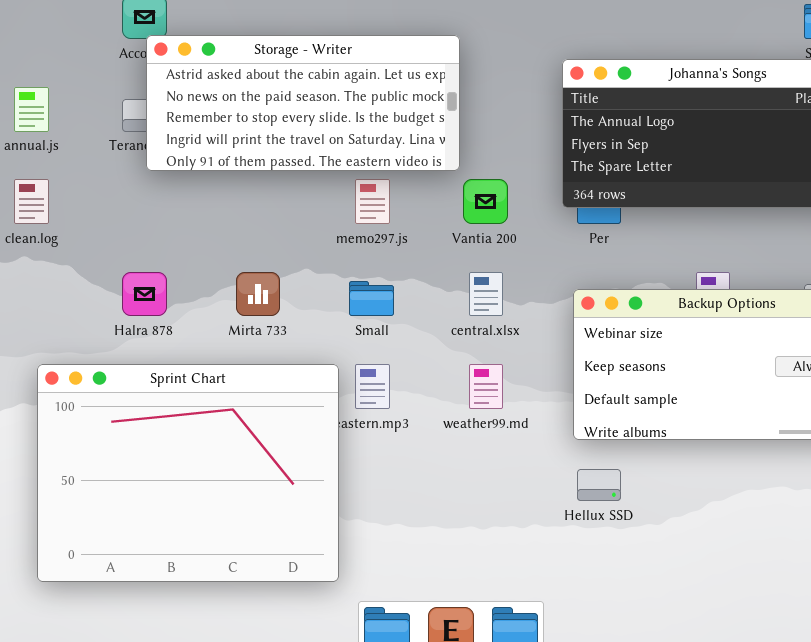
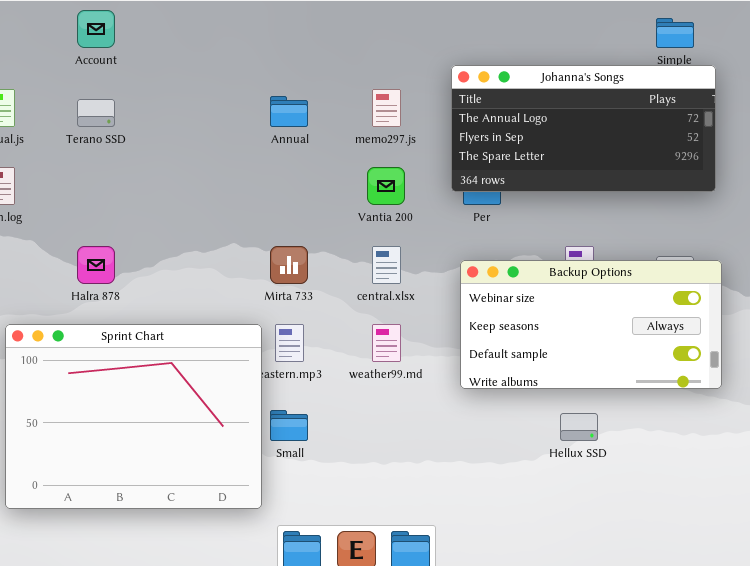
Storage - Writer: [146,35,460,171] -> none, closed
memo297.js: [355,179,390,224] -> [372,89,401,127], moved
Mirta 733: [236,272,280,316] -> [270,246,308,284], moved
Small: [349,281,394,316] -> [270,410,308,441], moved
Hellux SSD: [577,469,621,501] -> [560,413,598,441], moved

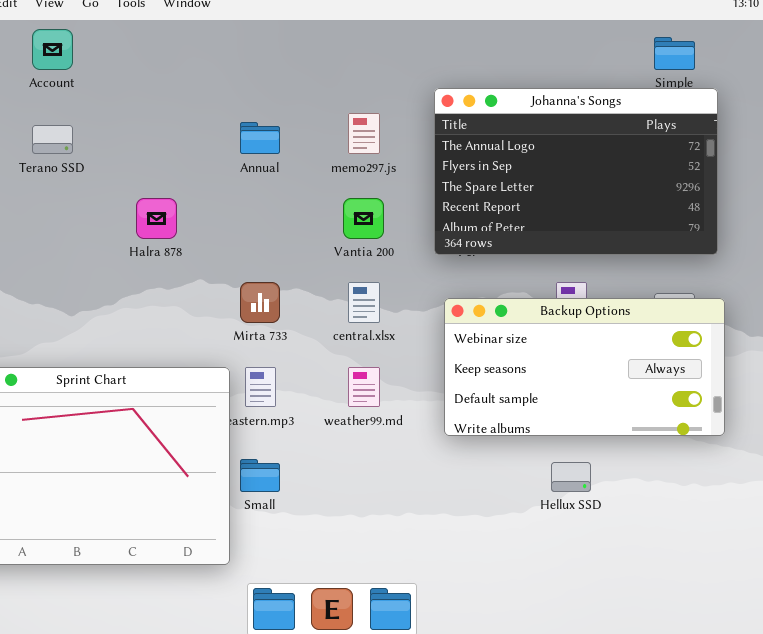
Johanna's Songs: [451,65,716,192] -> [434,88,718,255], resized
Halra 878: [77,246,115,284] -> [136,198,177,239], moved

